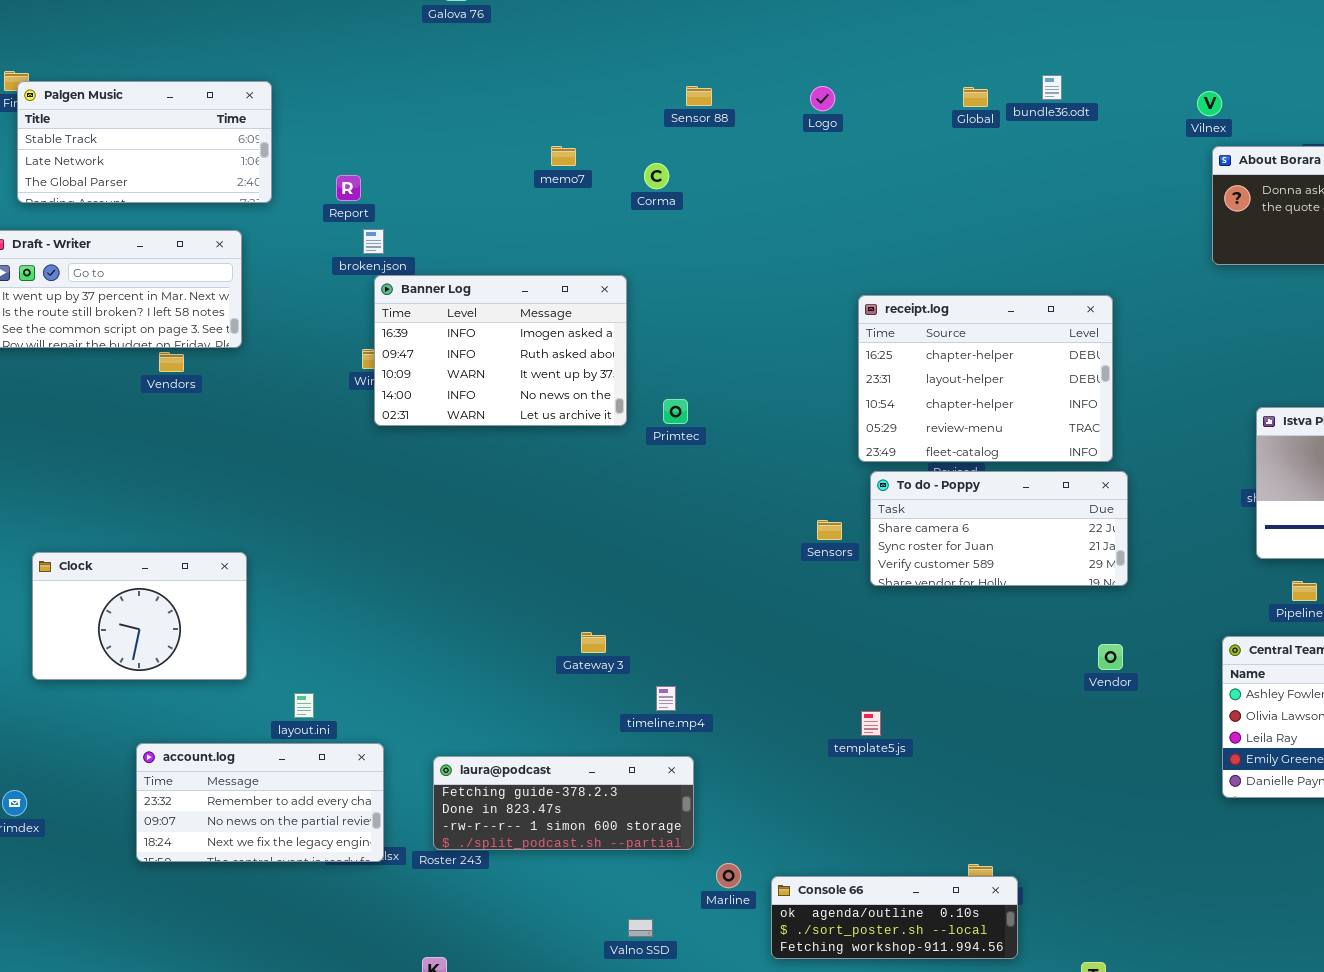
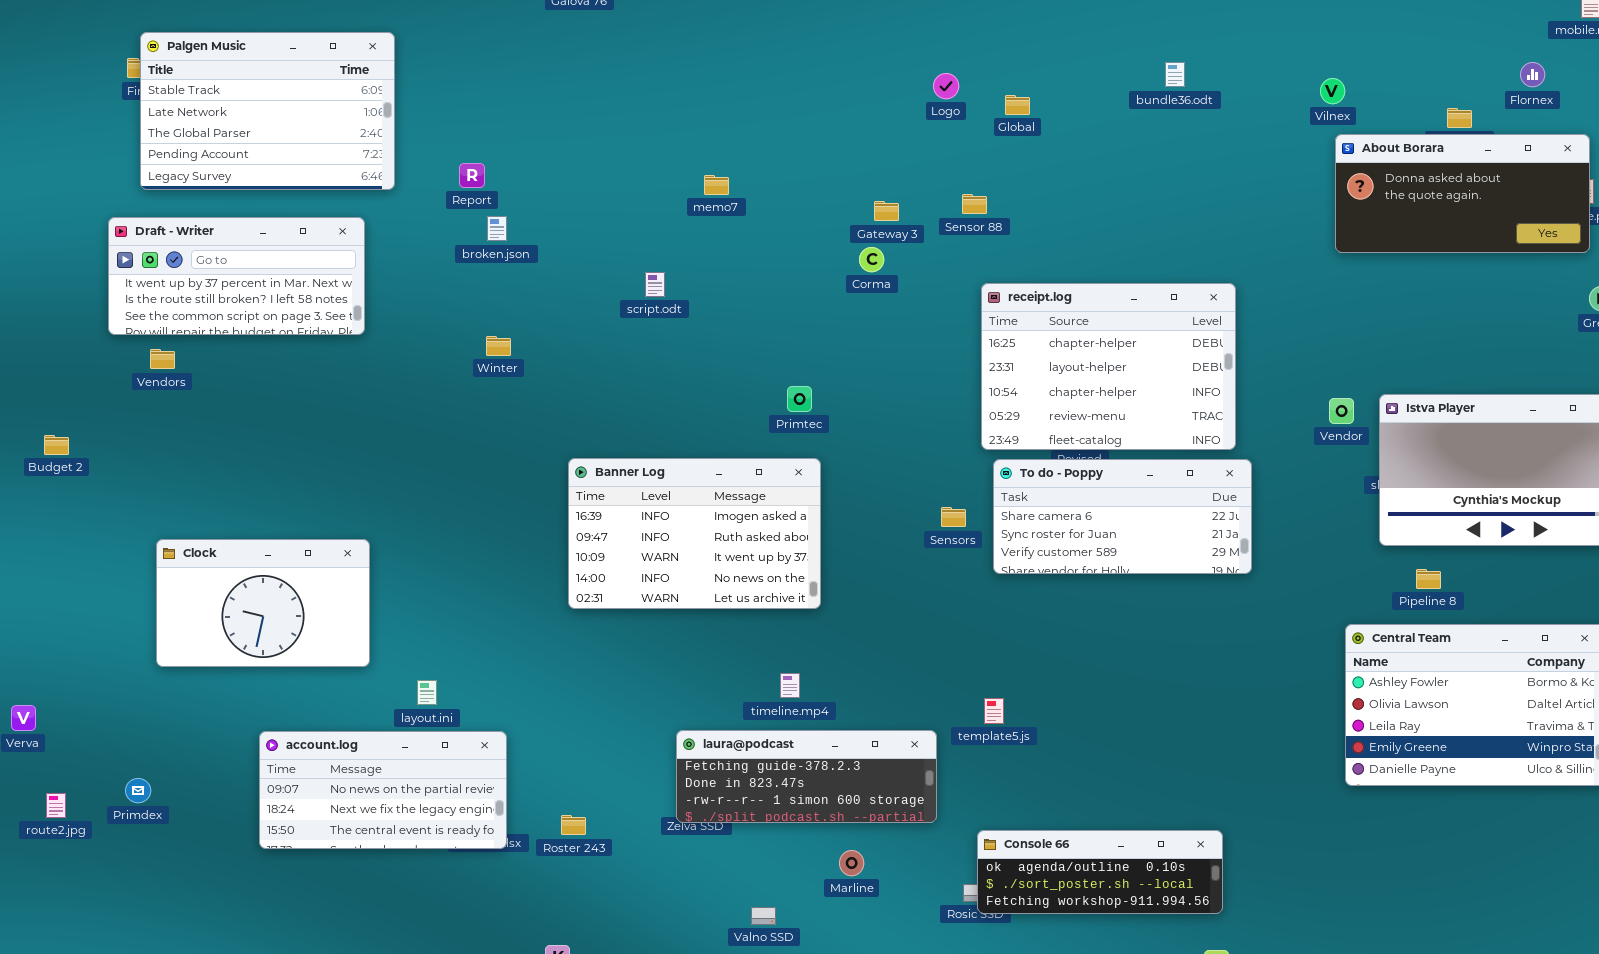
Palgen Music: [17,81,272,203] -> [140,32,395,190], resized
Sensor 88: [686,86,712,106] -> [962,194,987,214], moved
Global: [963,87,988,107] -> [1005,95,1030,115], moved
memo7: [551,146,576,166] -> [704,175,729,195], moved
Corma: [644,163,669,189] -> [859,247,884,272], moved
Banner Log: [374,275,627,426] -> [568,458,821,609], moved
Vendors: [159,352,184,372] -> [150,349,175,369], moved
Gateway 3: [581,632,606,653] -> [874,201,899,221], moved
Vendor: [1098,644,1123,670] -> [1329,398,1354,424], moved
account.log: [136,743,384,862] -> [259,731,507,849], scrolled down 1 row
laura@podcast: [433,756,694,850] -> [676,730,937,823], moved
Console 66: [771,876,1018,959] -> [977,830,1223,914], moved

